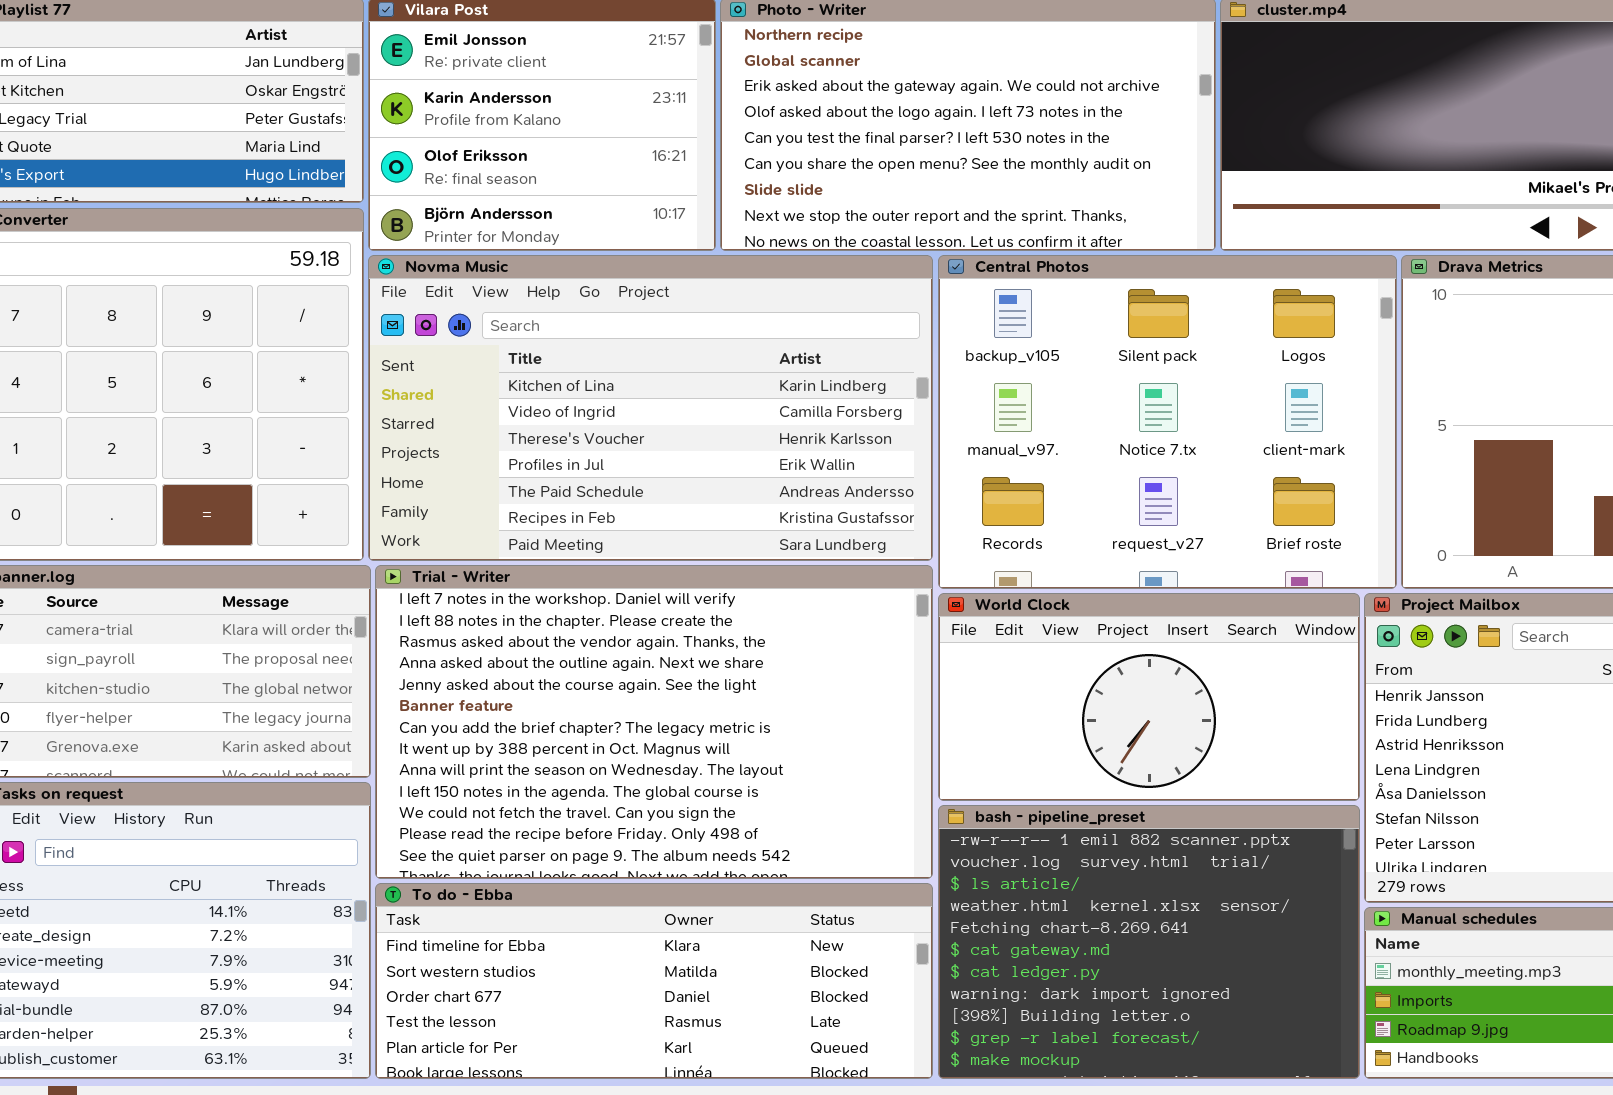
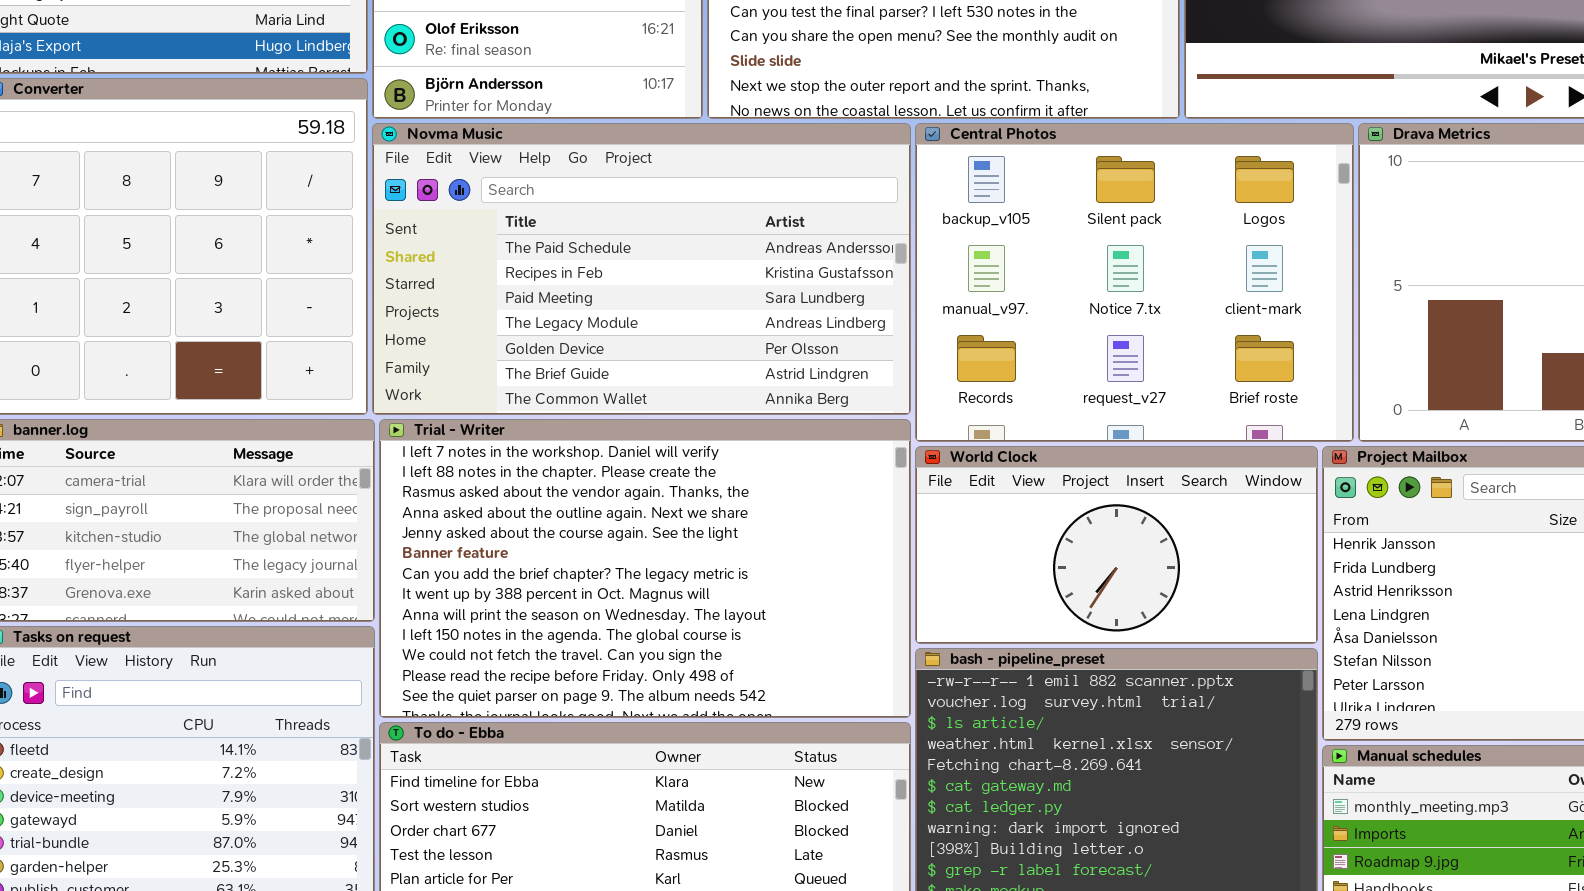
Novma Music: [368,255,933,561] -> [372,123,911,415], scrolled down 4 rows

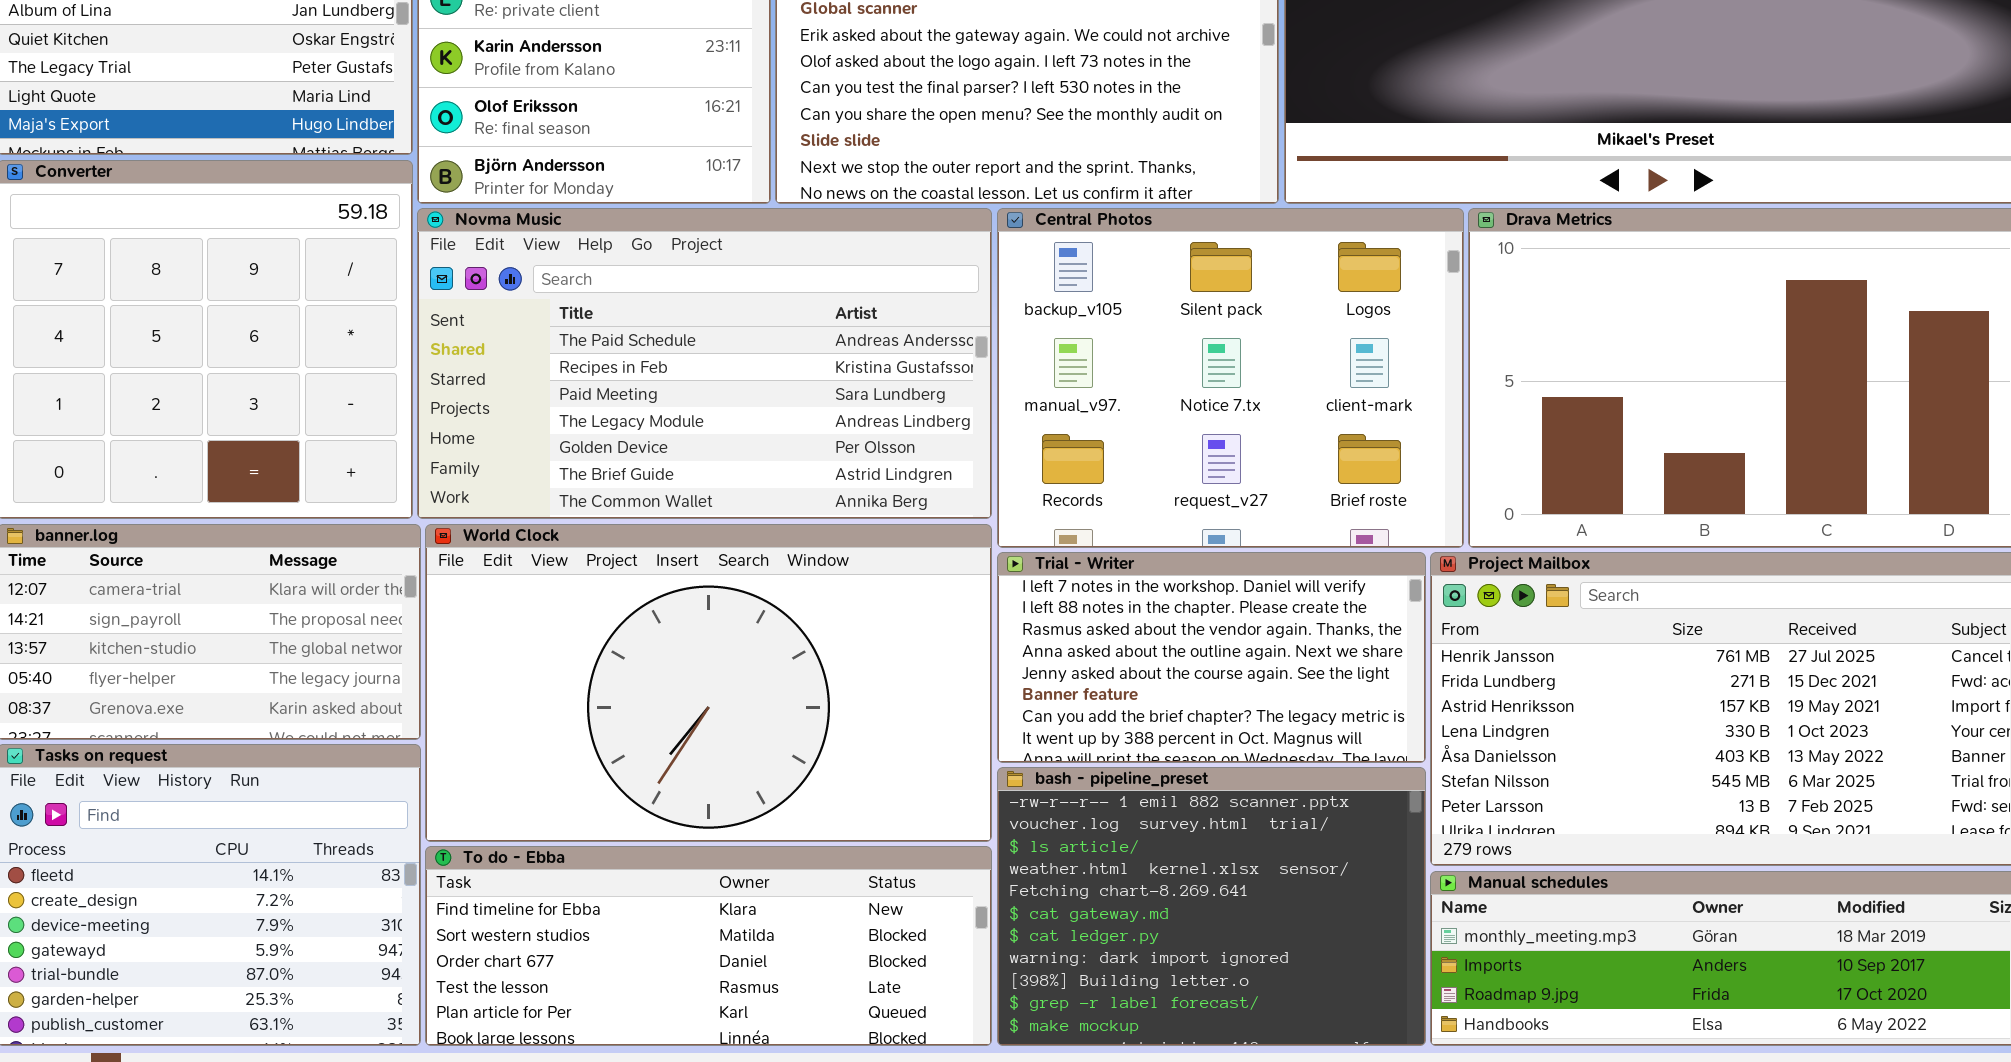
Trial - Writer: [379,419,911,718] -> [997,552,1426,763], moved, resized
World Clock: [915,446,1318,644] -> [425,524,992,842], moved, resized

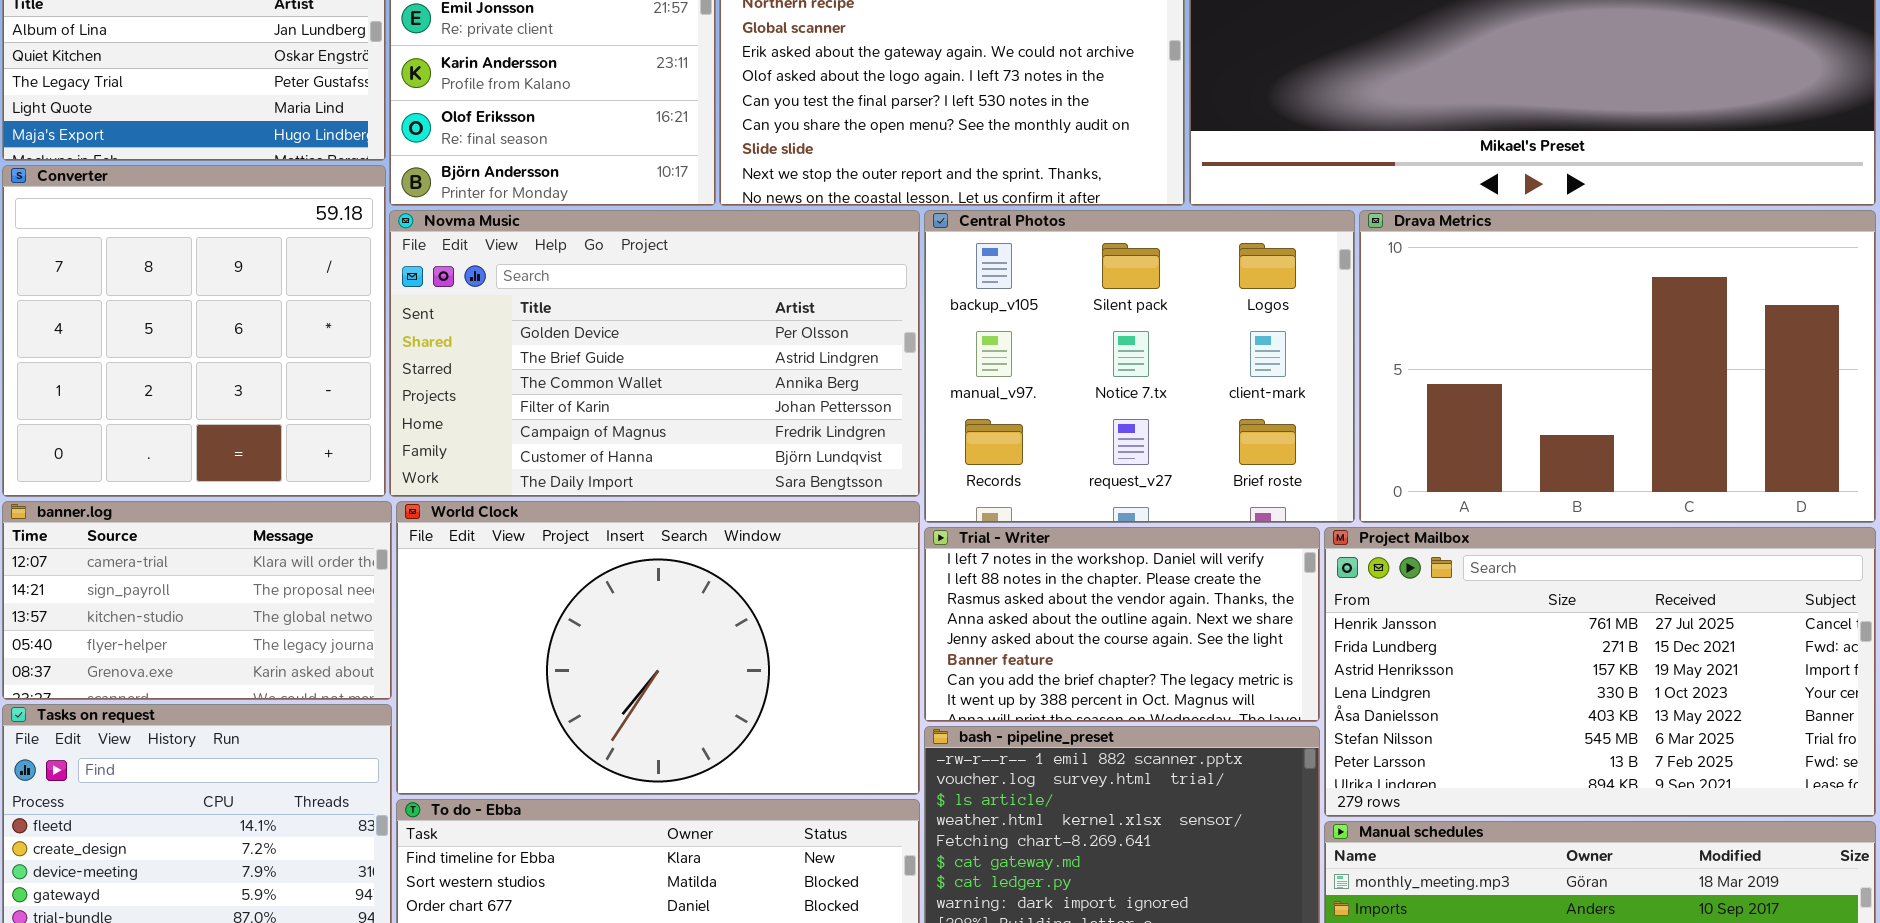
Novma Music: [417,208,992,519] -> [389,210,920,497], scrolled down 4 rows

